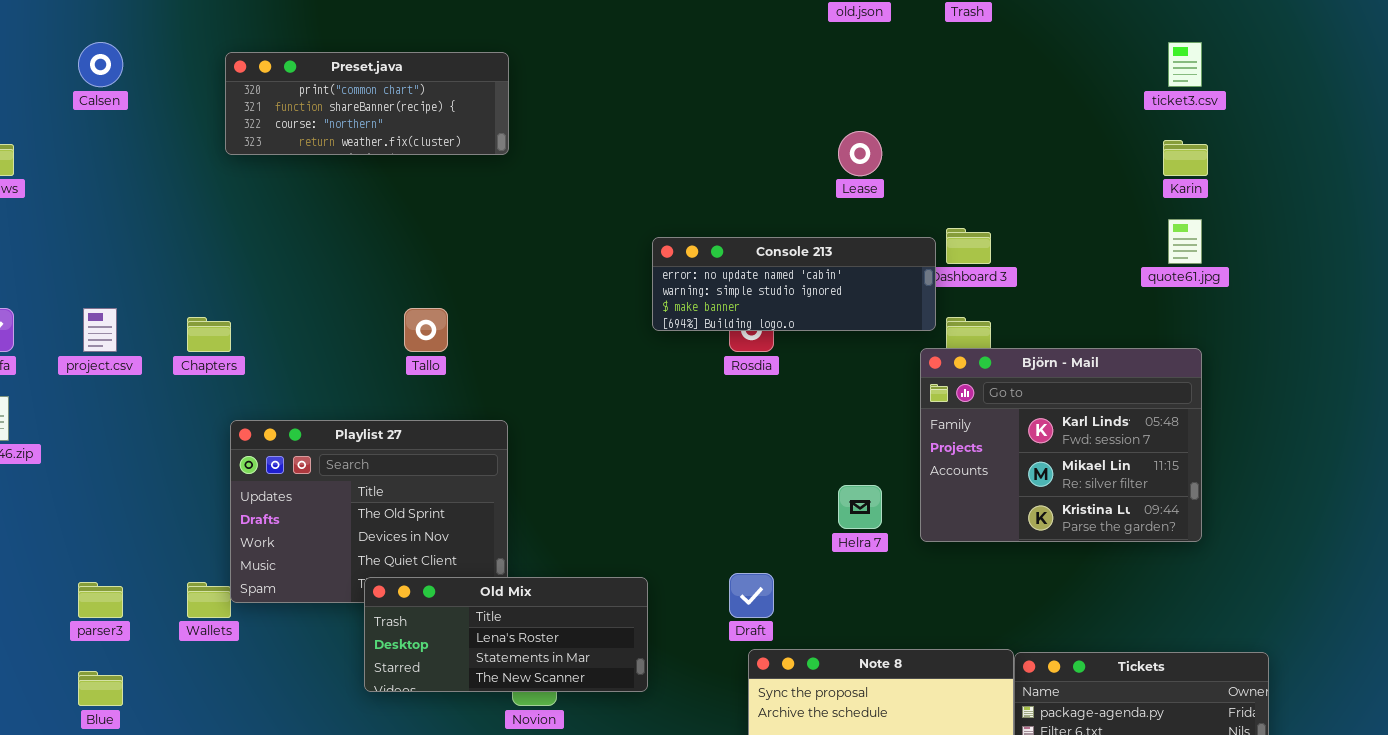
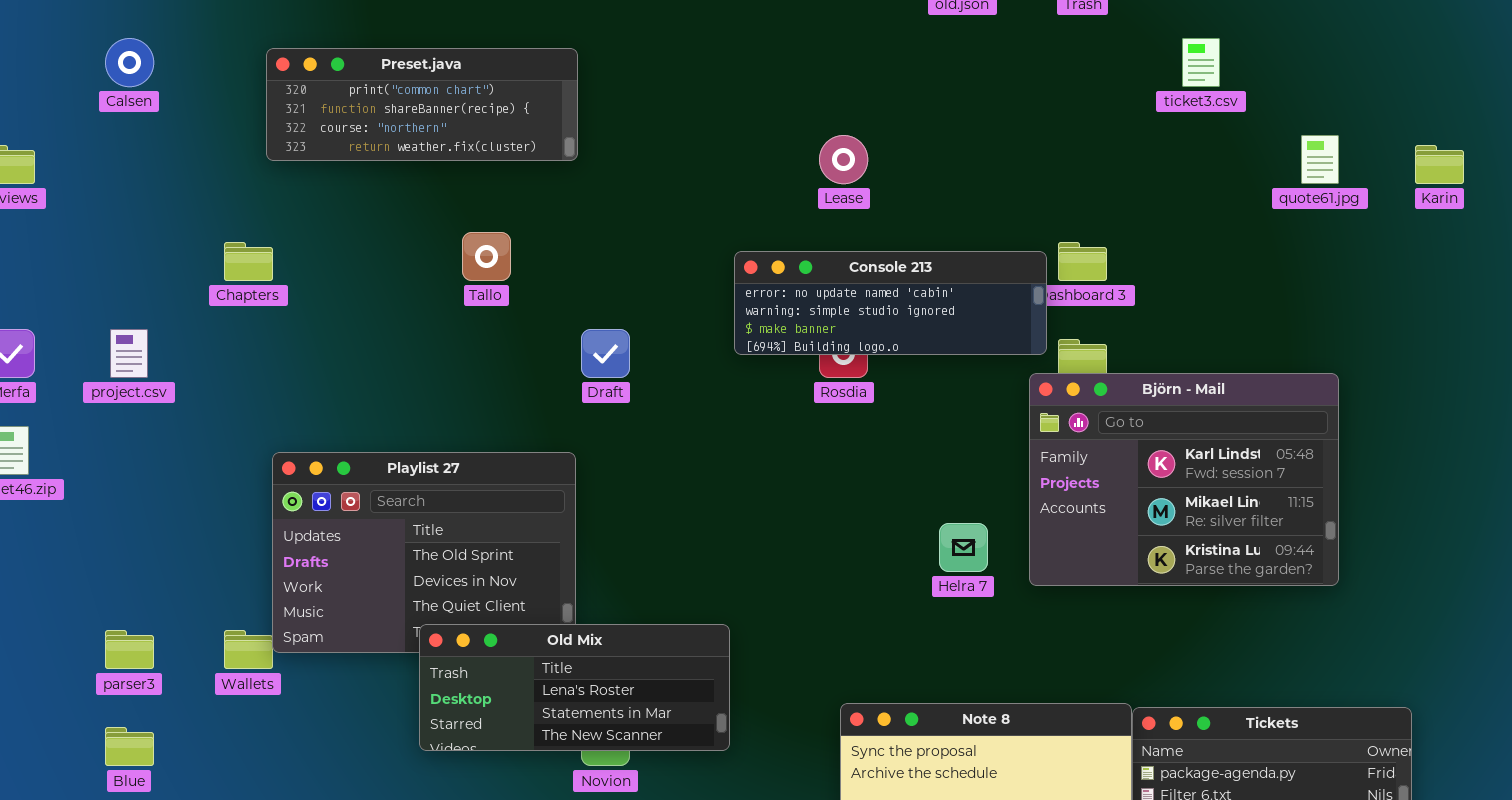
ticket3.csv: [1168,42,1202,87] -> [1182,38,1220,87], moved
Lease: [838,131,882,176] -> [819,135,868,184], moved
Karin: [1163,140,1208,176] -> [1415,145,1464,184], moved
quote61.jpg: [1168,219,1202,264] -> [1301,135,1339,184], moved
Tallo: [404,308,448,352] -> [462,232,511,281], moved
Chapters: [187,317,231,352] -> [224,242,273,281], moved
Draft: [729,573,774,618] -> [581,329,630,378], moved

